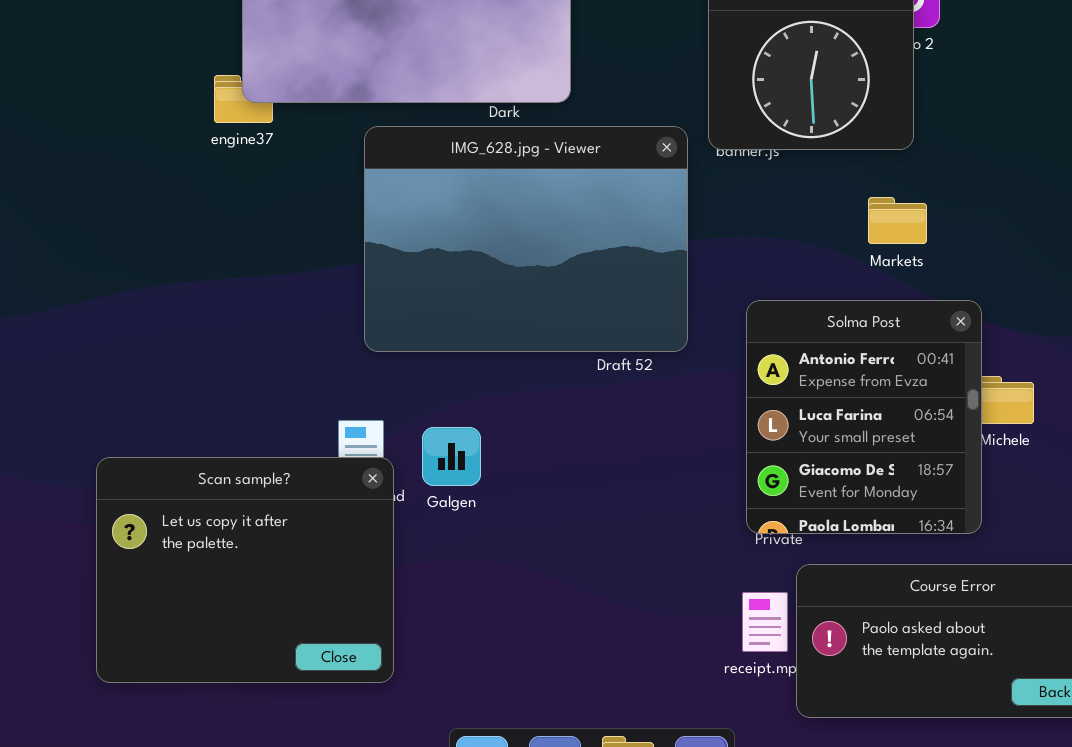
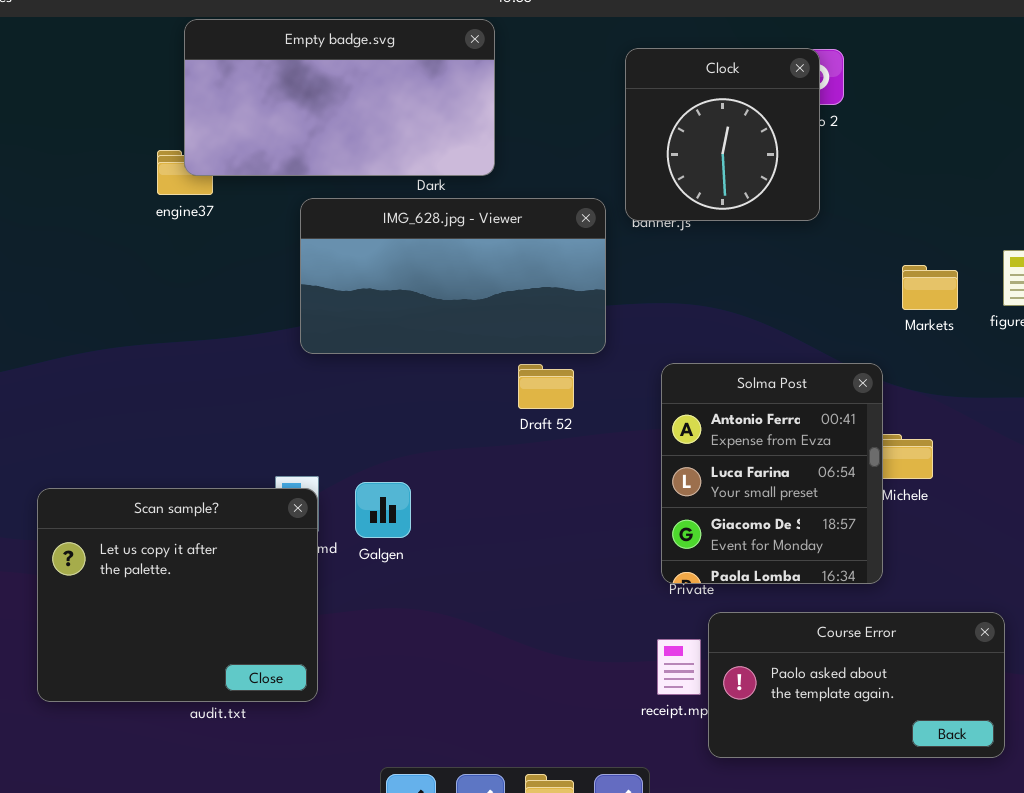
IMG_628.jpg - Viewer: [364,126,688,352] -> [300,198,606,354], resized
Markets: [868,197,927,244] -> [902,265,958,310], moved
Scan sample?: [96,457,394,683] -> [37,488,318,702], moved

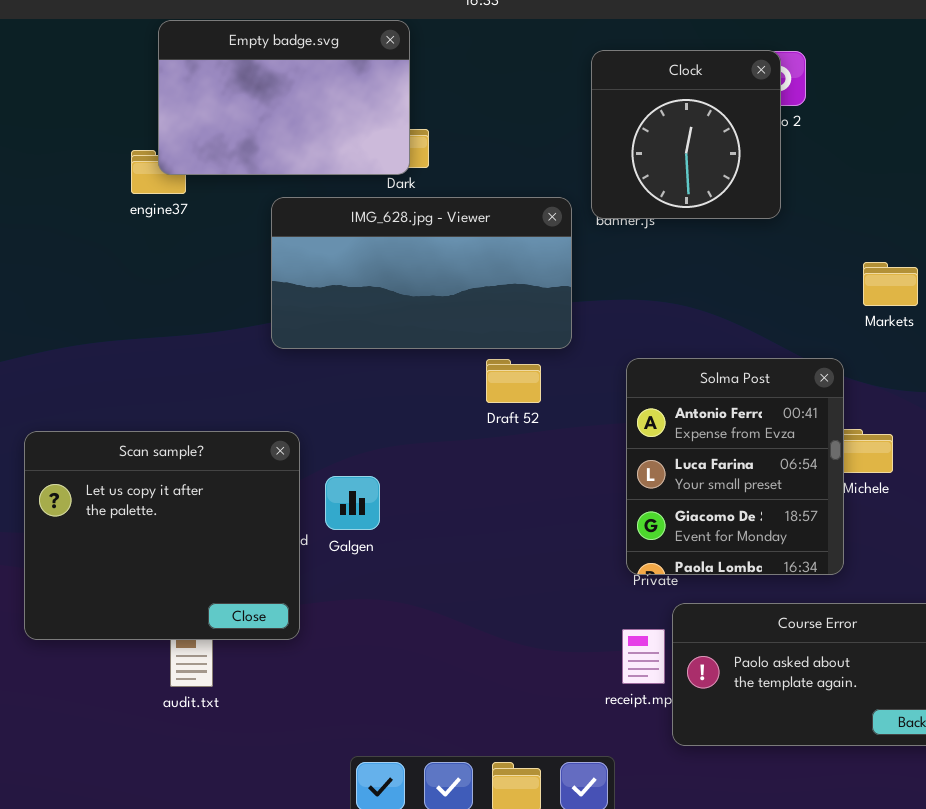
Empty badge.svg: [184,19,495,176] -> [158,20,410,175], resized
Scan sample?: [37,488,318,702] -> [24,431,300,640], moved

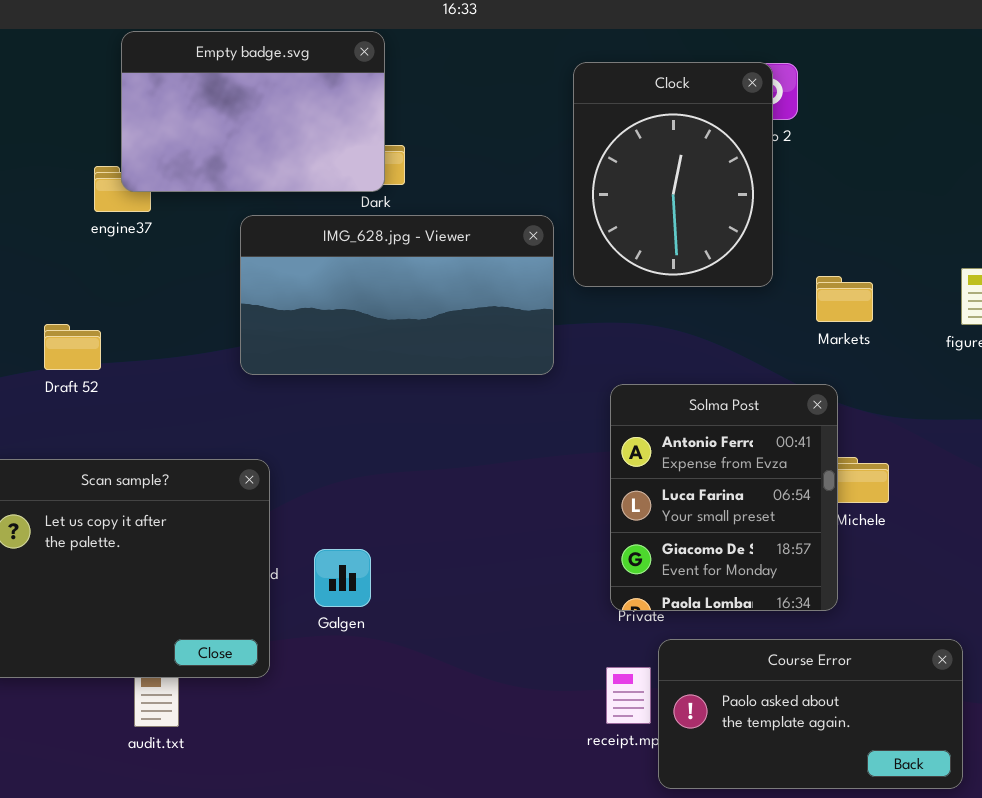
Clock: [591,50,781,219] -> [573,62,773,287], resized
Markets: [863,262,918,306] -> [816,276,873,322], moved
Draft 52: [486,359,541,403] -> [44,324,101,370], moved
Galgen: [325,476,380,530] -> [314,549,371,607], moved

